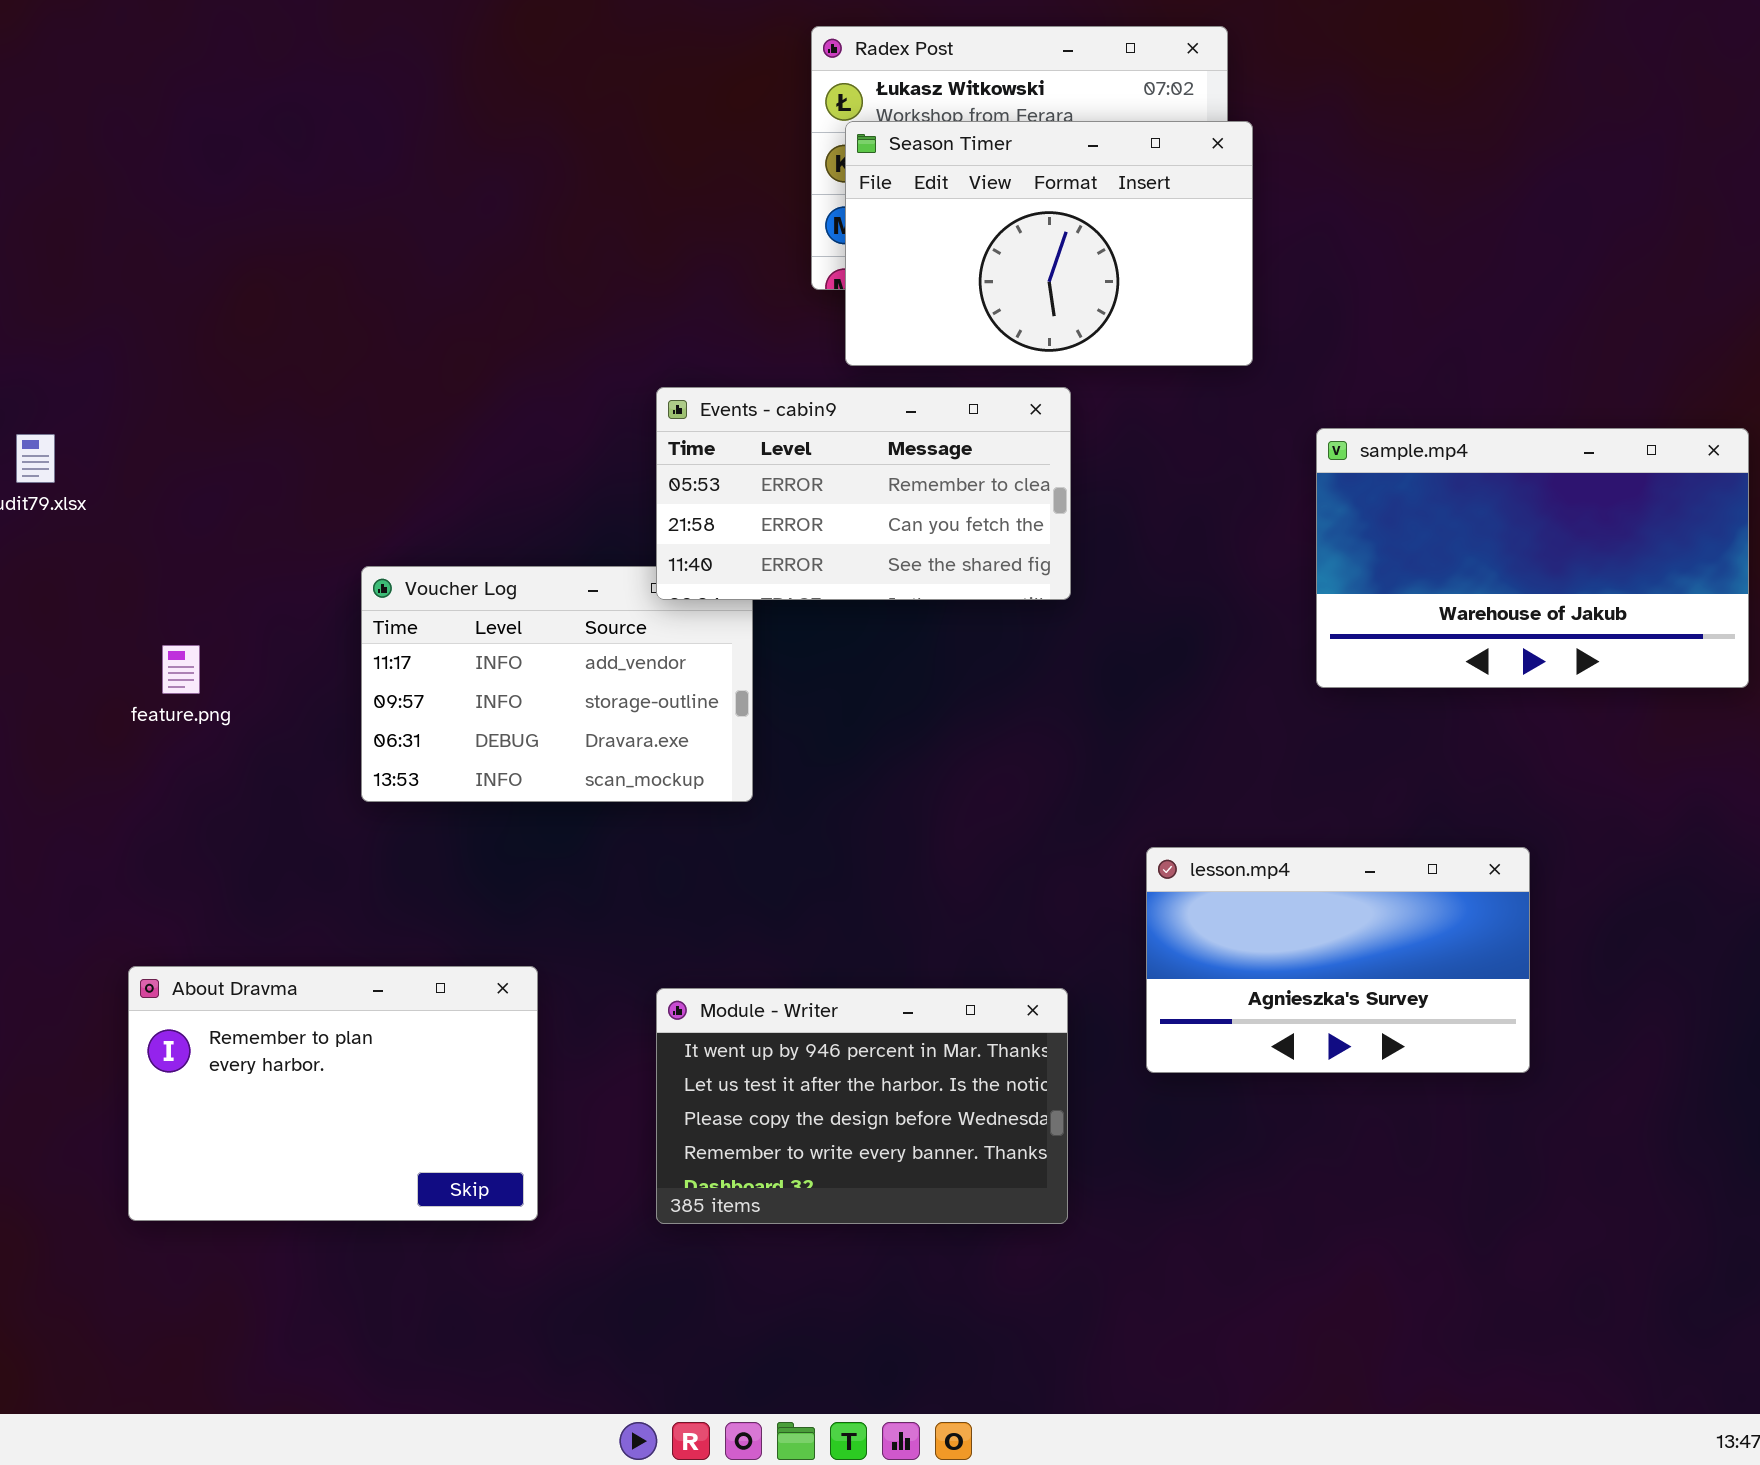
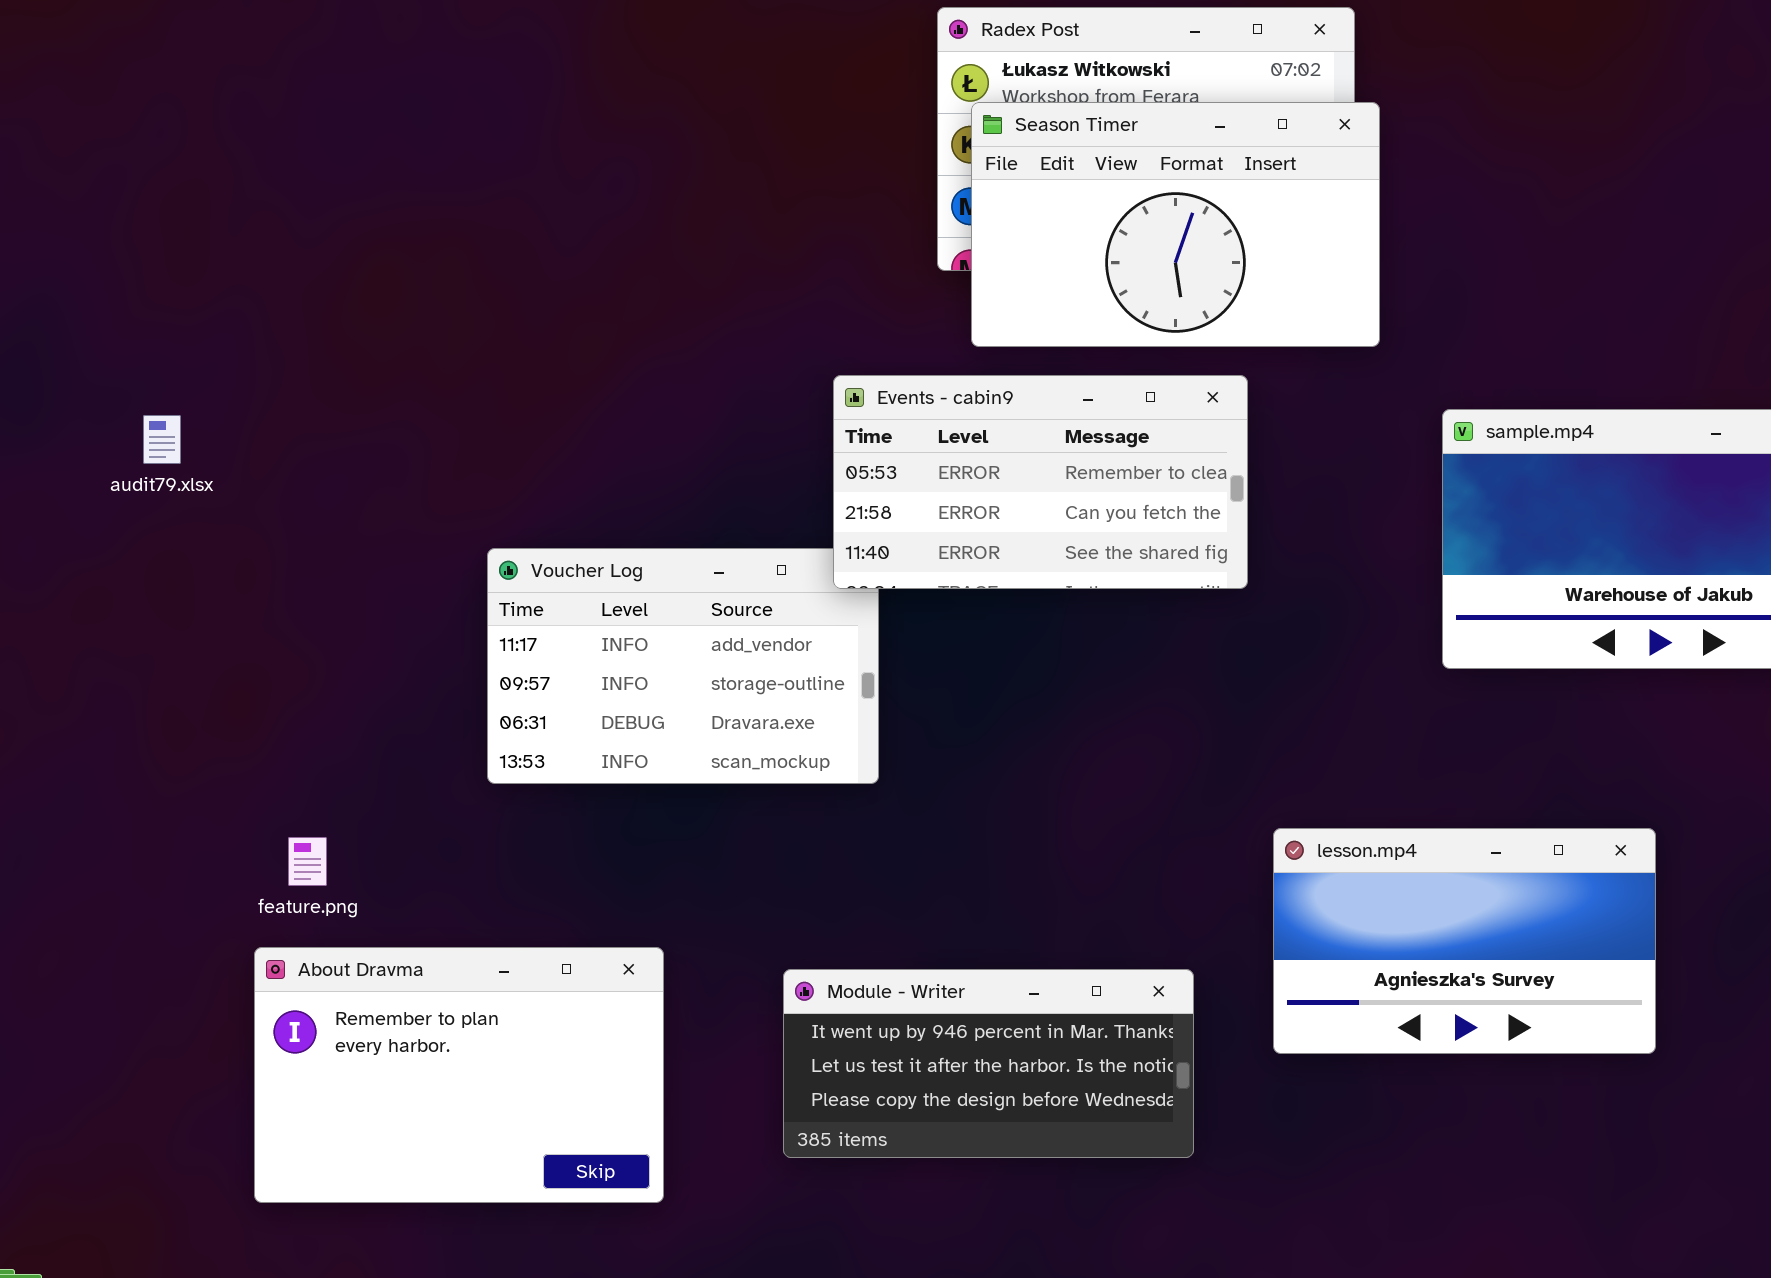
Events - cabin9: [656,387,1071,600] -> [833,375,1248,589], moved
feature.png: [162,645,200,694] -> [288,837,327,886], moved
Module - Writer: [656,988,1068,1224] -> [783,969,1194,1158], resized

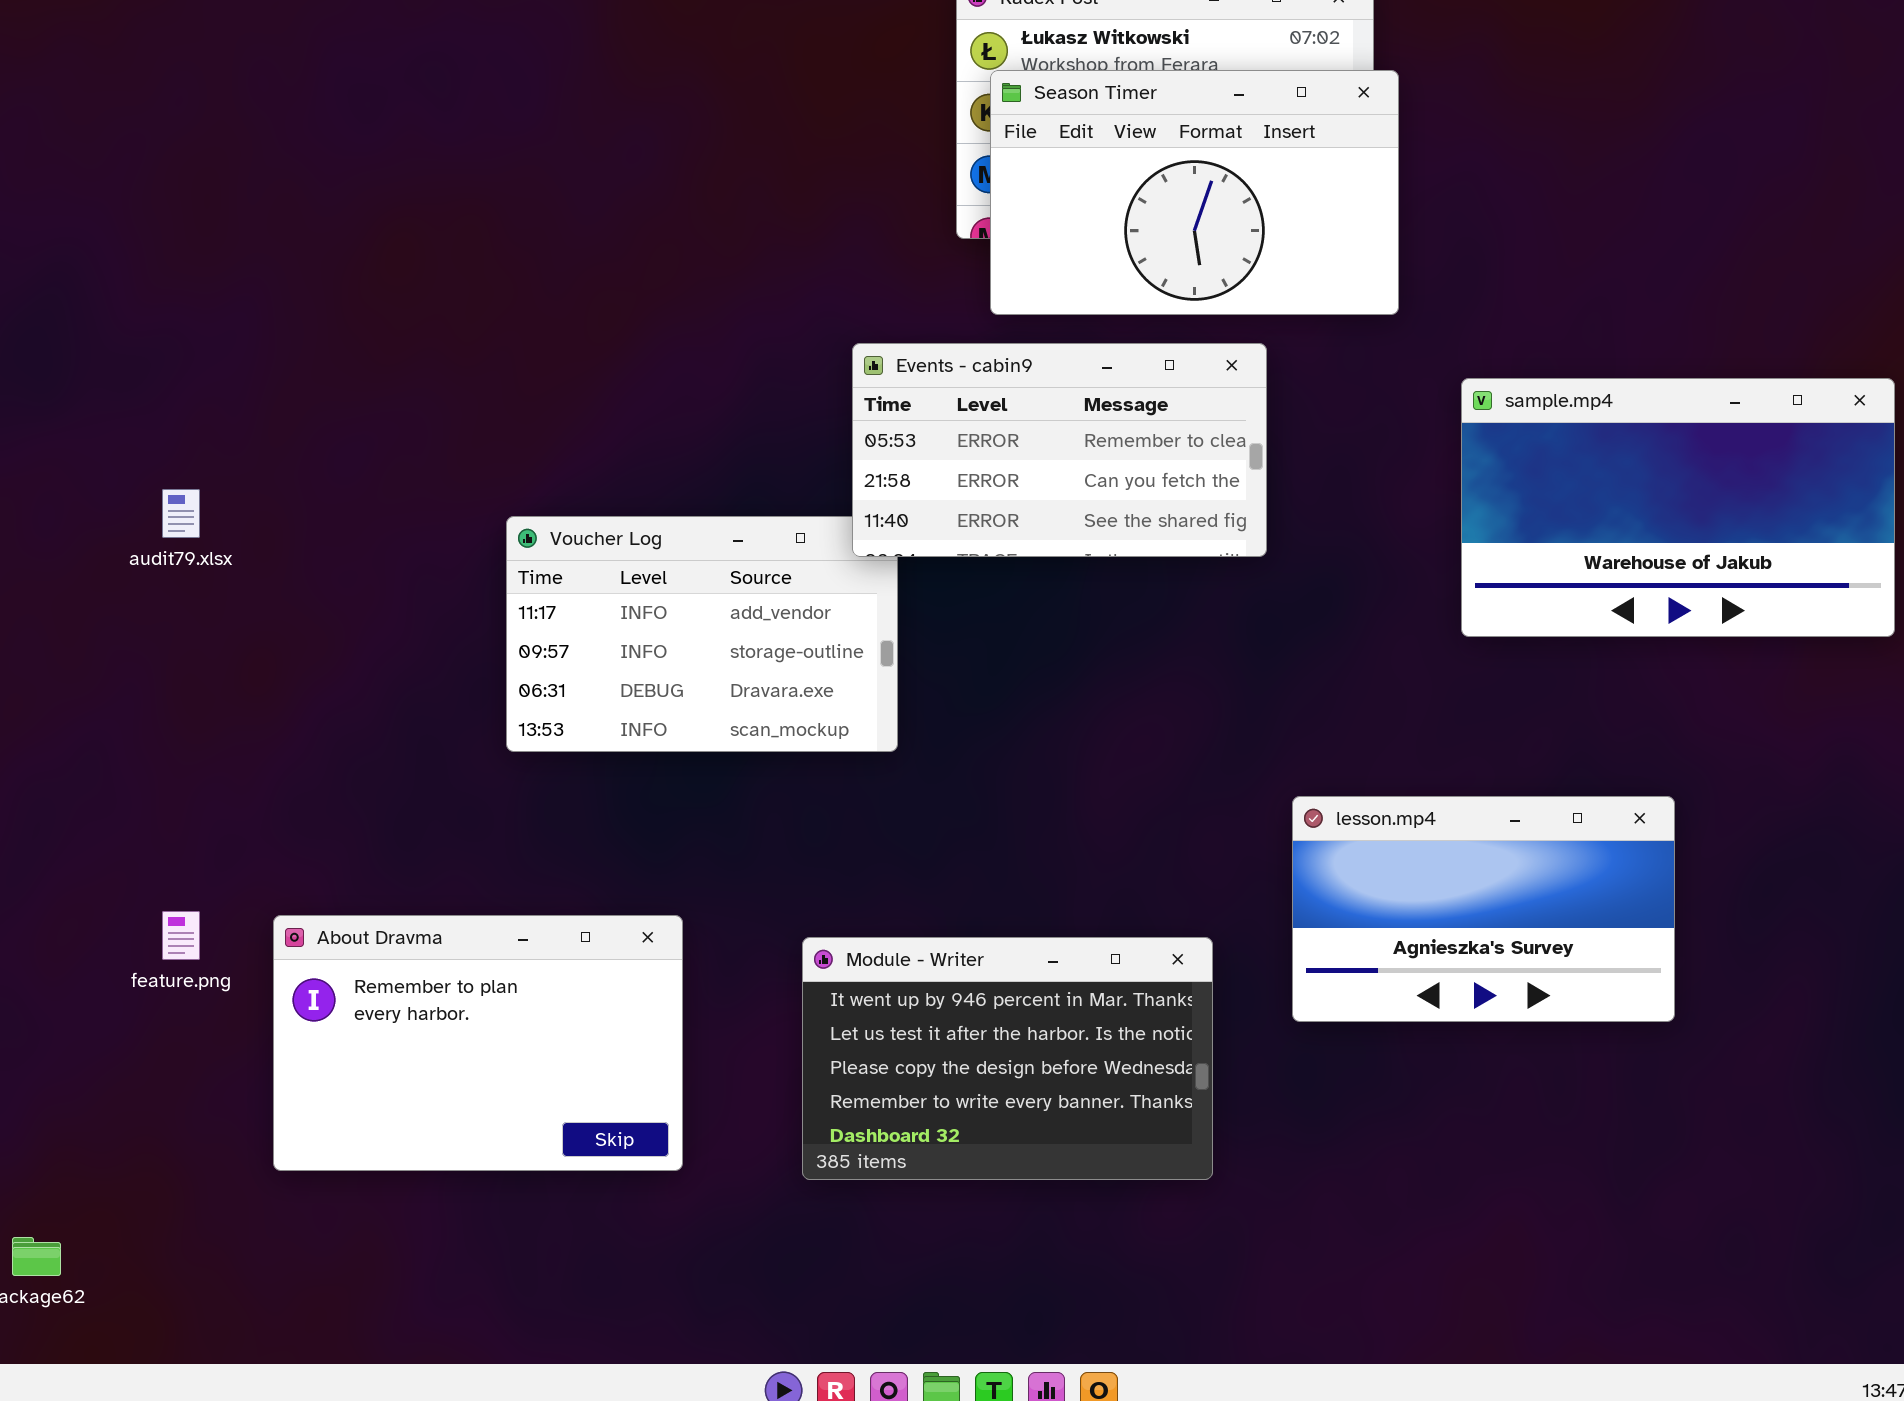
audit79.xlsx: [143,415,181,464] -> [162,489,200,538], moved
feature.png: [288,837,327,886] -> [162,911,200,960], moved
Module - Writer: [783,969,1194,1158] -> [802,937,1213,1180], resized

